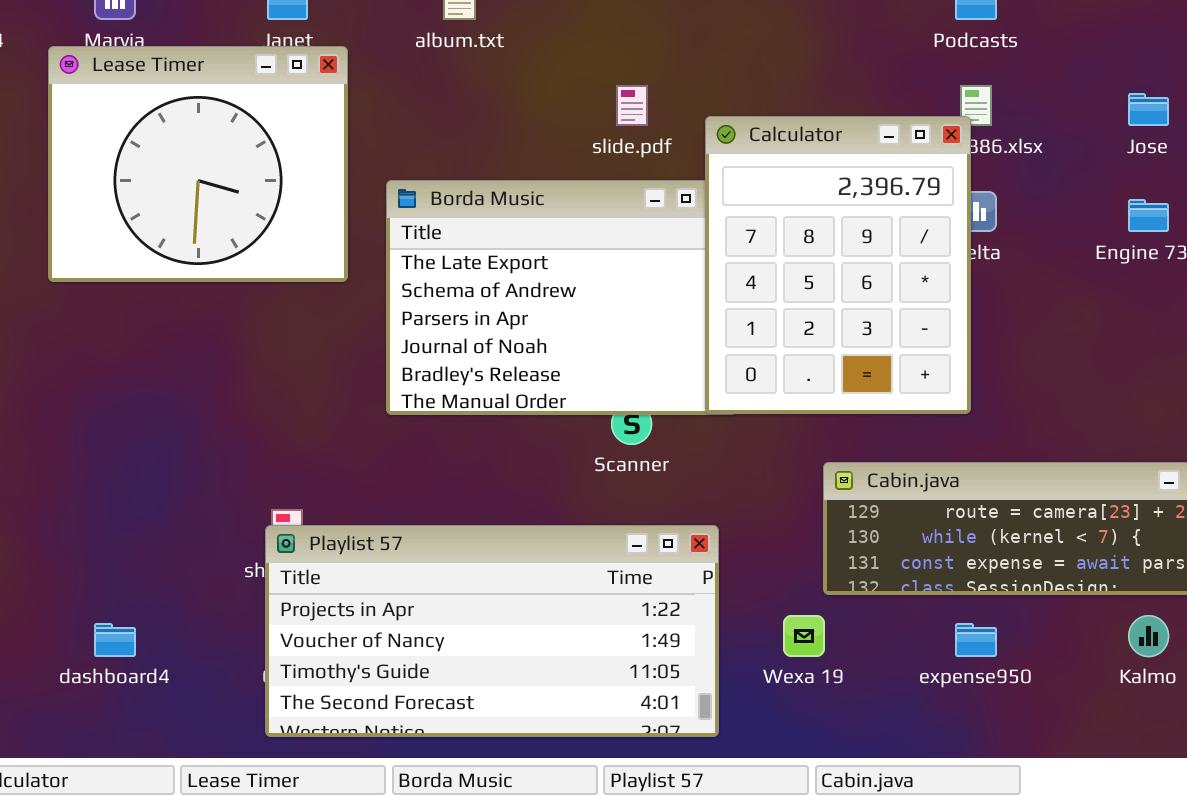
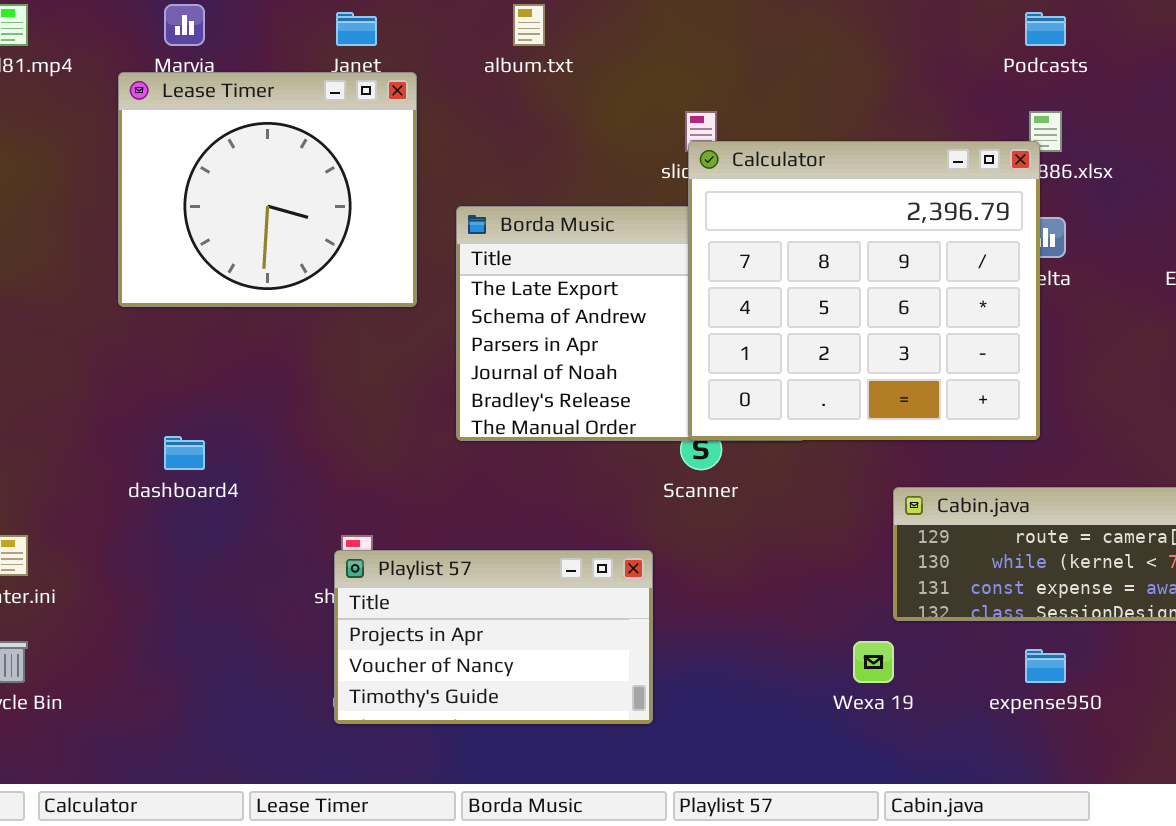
Calculator: [705,116,971,414] -> [688,141,1040,440], resized
Playlist 57: [265,525,719,737] -> [334,550,653,724], resized
dashboard4: [94,623,136,657] -> [164,436,205,470], moved

